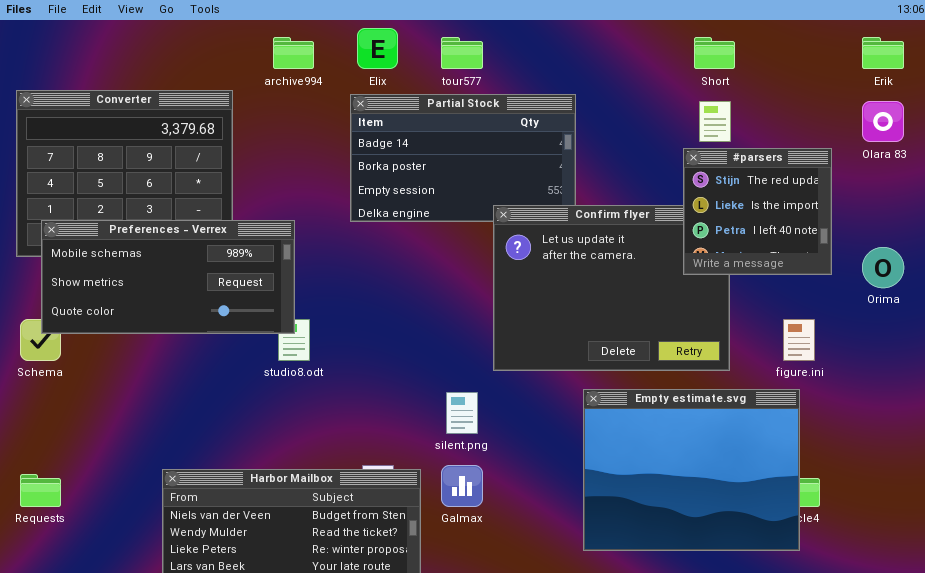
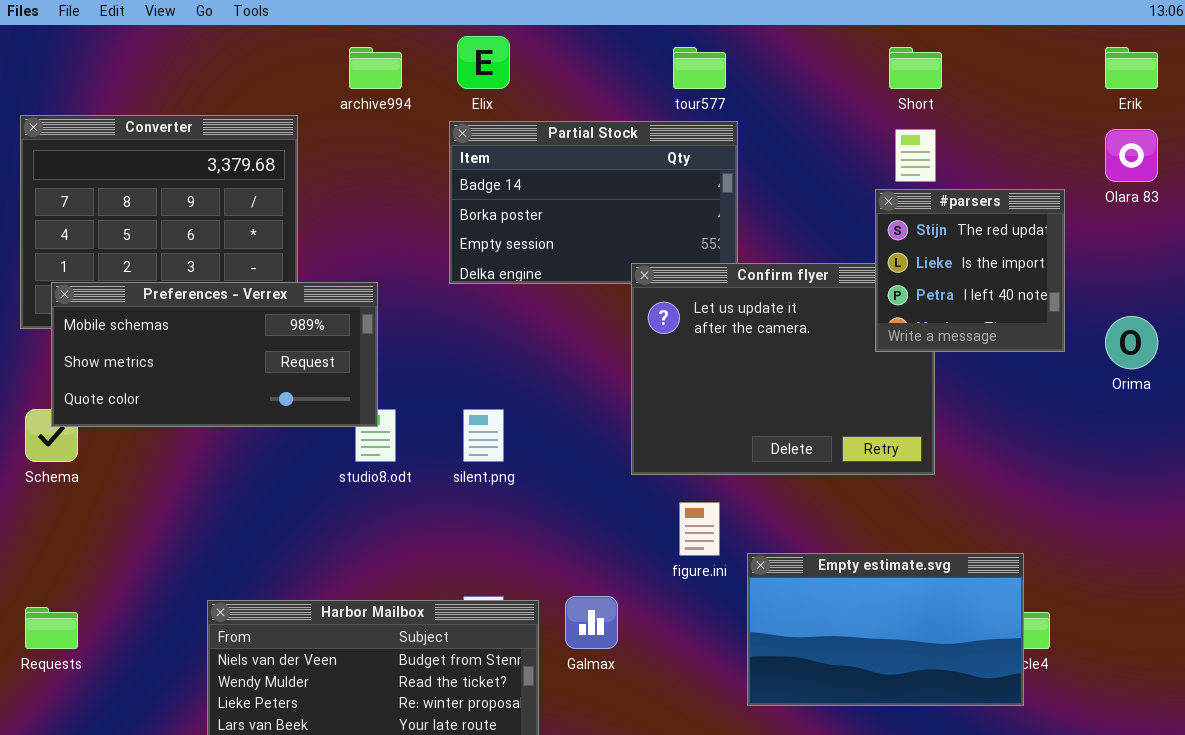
tour577: [441,37,483,69] -> [673,47,726,89], moved
figure.ini: [783,319,815,361] -> [679,502,720,556], moved
Empty estimate.svg: [583,389,800,551] -> [747,553,1024,706], resized
silent.png: [446,392,478,434] -> [463,409,504,462], moved

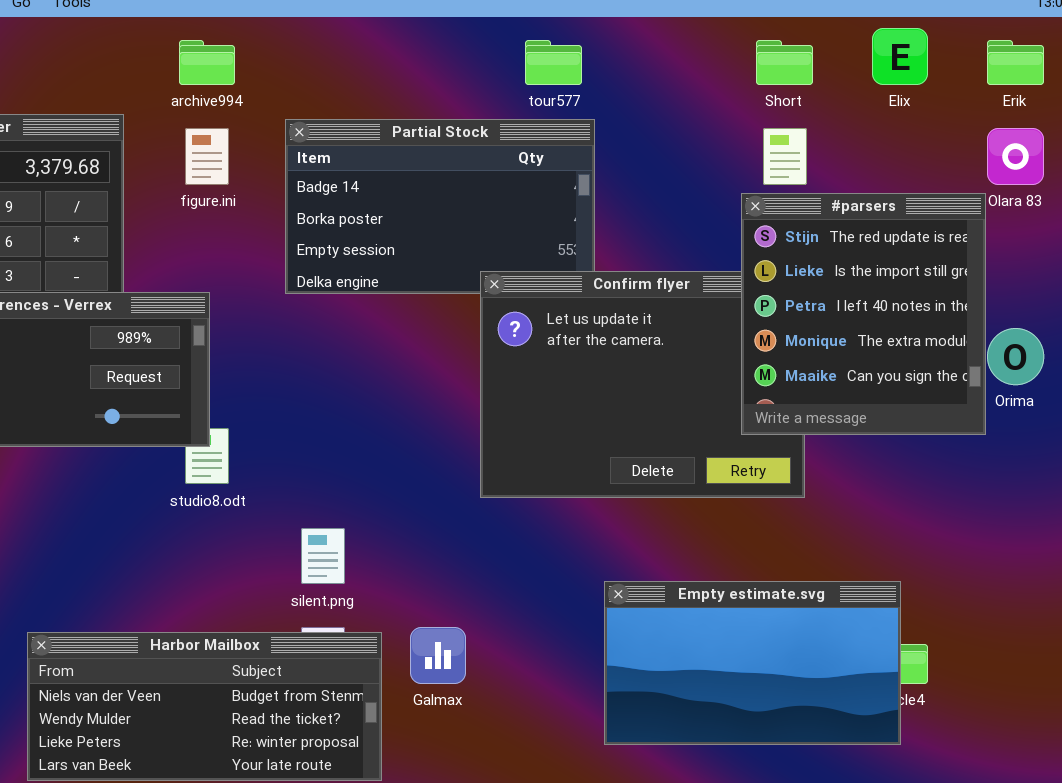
Elix: [457,36,510,89] -> [872,28,928,85], moved
#parsers: [875,189,1065,352] -> [741,193,986,435], resized
silent.png: [463,409,504,462] -> [301,528,345,584], moved
figure.ini: [679,502,720,556] -> [185,128,229,185], moved

